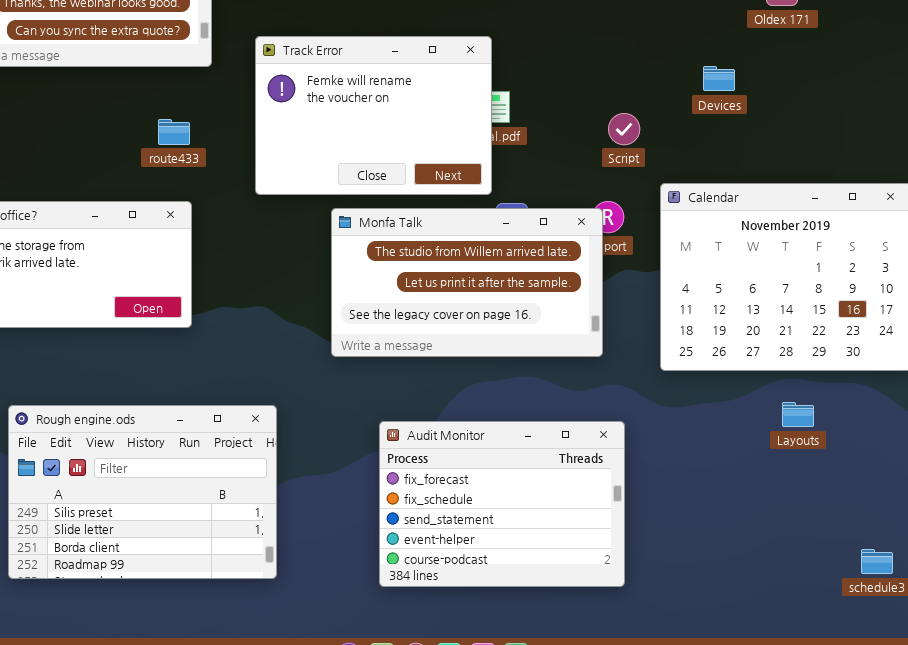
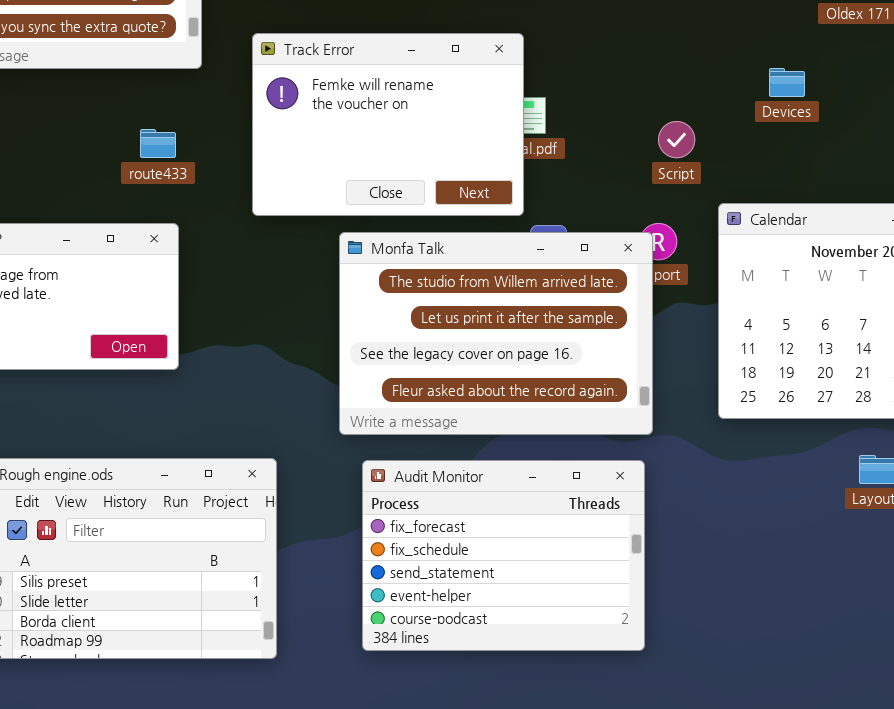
Monfa Talk: [331,208,603,357] -> [339,232,653,435], resized
Audit Monitor: [379,421,625,587] -> [362,460,645,651], moved

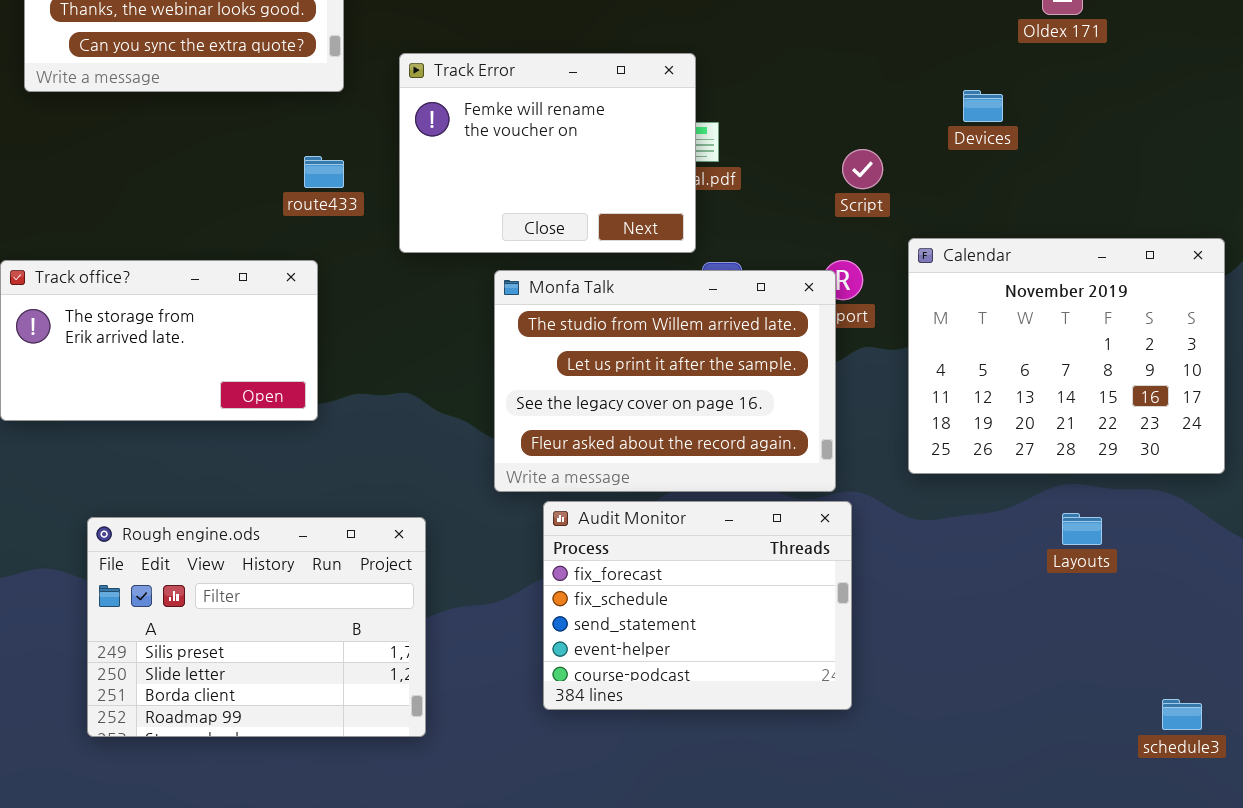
route433: [140,129,176,158] -> [304,156,344,188], moved
Audit Monitor: [362,460,645,651] -> [543,501,852,710], moved

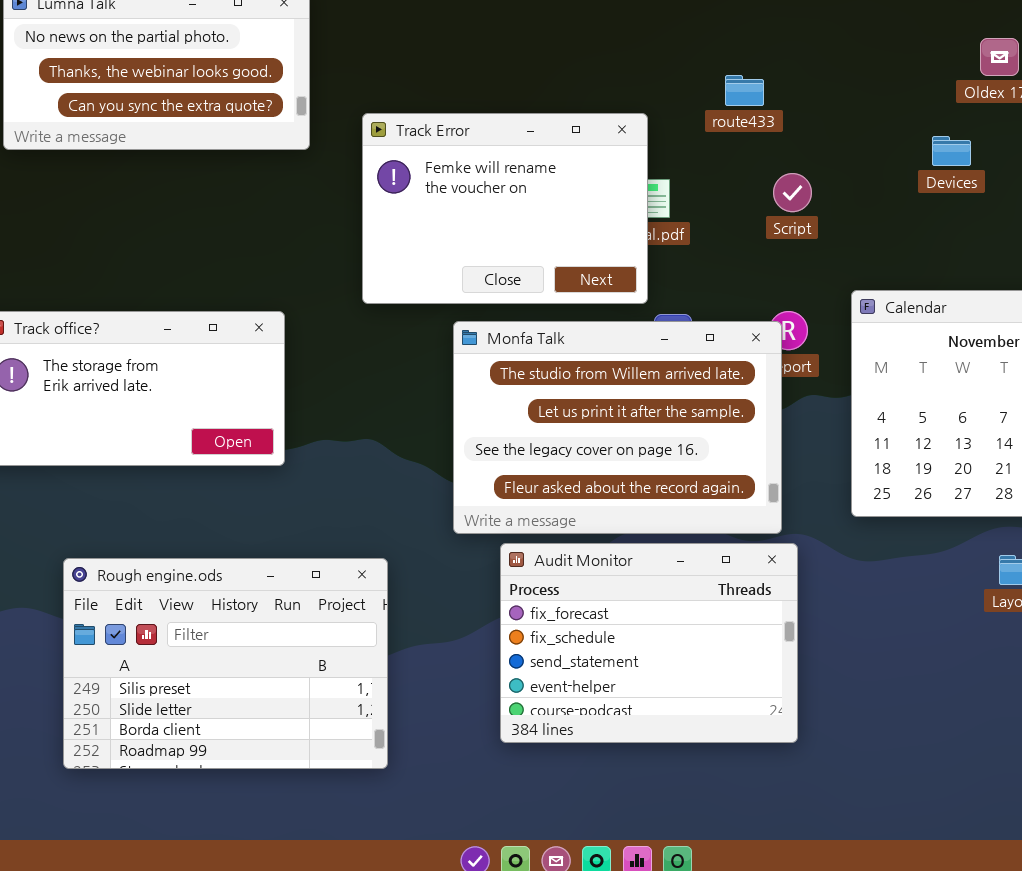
Devices: [963,90,1003,122] -> [932,136,971,166], moved
Script: [842,149,883,189] -> [773,173,812,212], moved
route433: [304,156,344,188] -> [725,75,764,106], moved

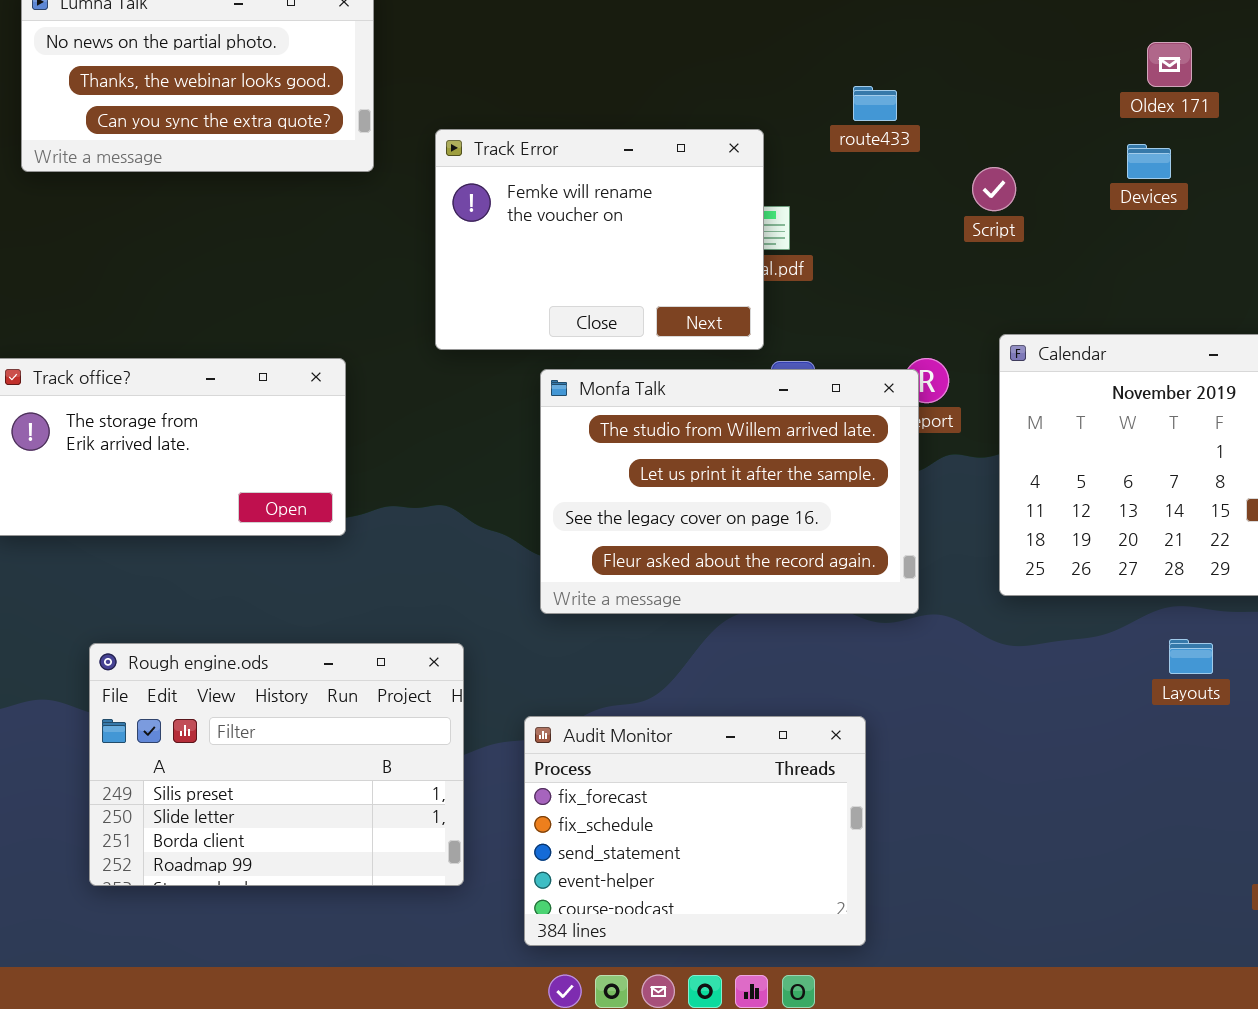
Devices: [932,136,971,166] -> [1127,144,1171,179], moved
Script: [773,173,812,212] -> [972,167,1016,211], moved
Audit Monitor: [500,543,798,743] -> [524,716,866,946], moved

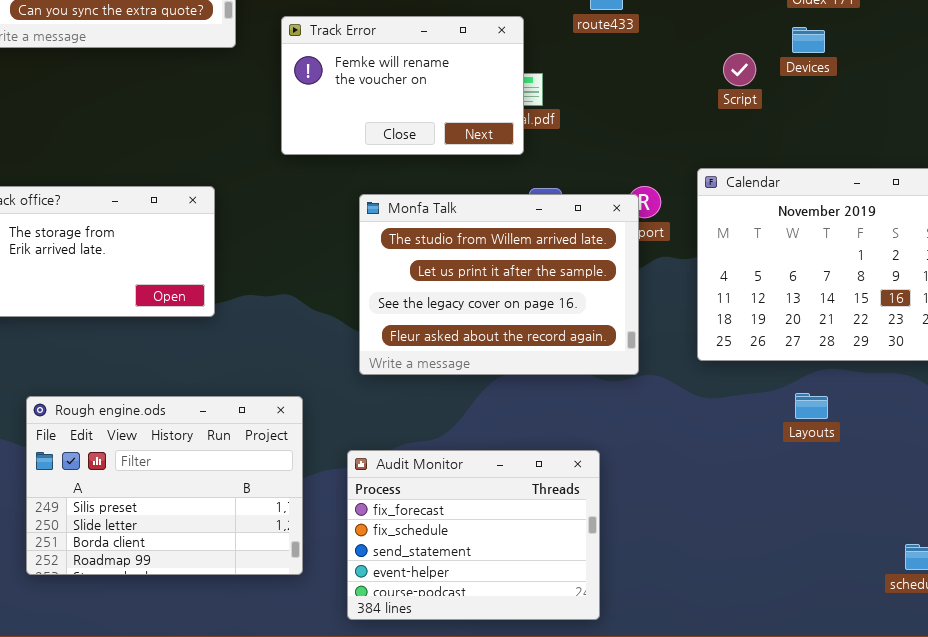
Track Error: [435,129,764,350] -> [281,16,524,155], resized
Script: [972,167,1016,211] -> [723,53,756,86], moved
Layouts: [1169,639,1213,674] -> [795,393,828,419], moved

